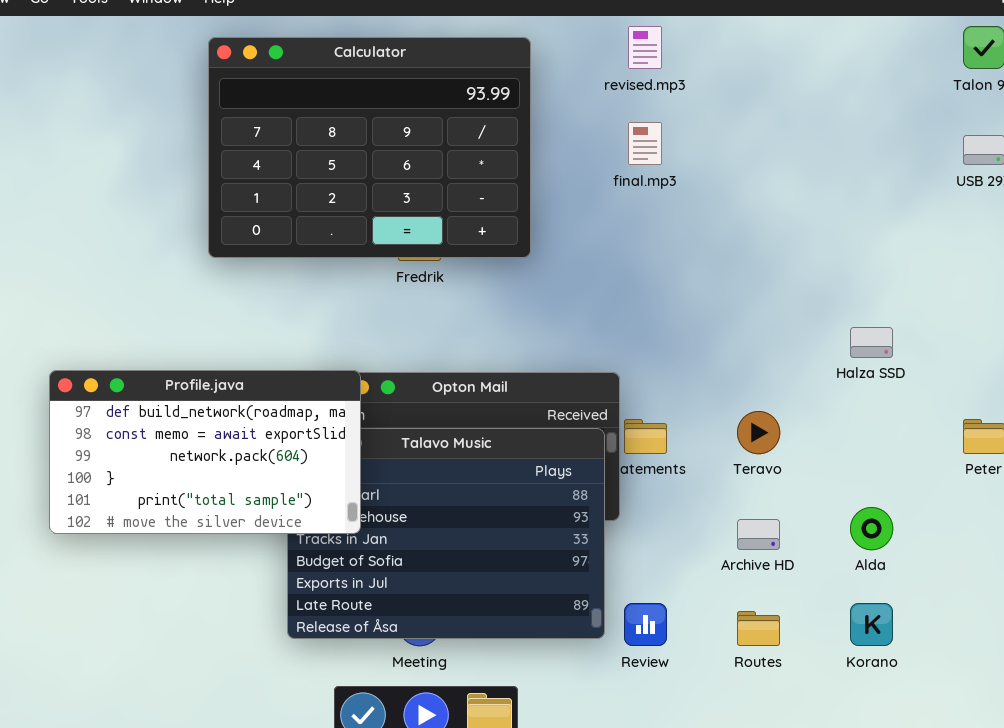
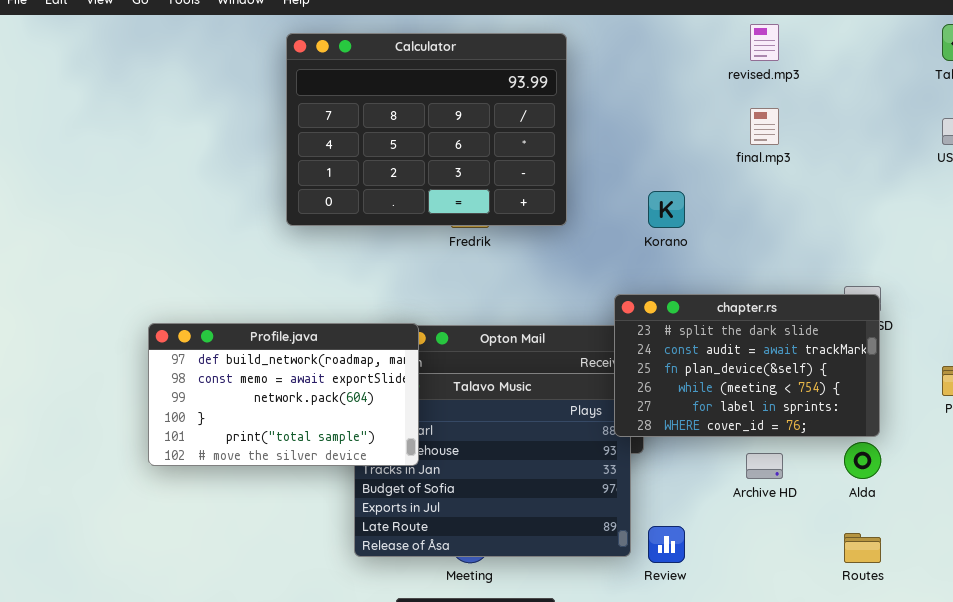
revised.mp3: [628,26,662,69] -> [750,24,779,61], moved
final.mp3: [628,122,662,165] -> [750,108,779,145], moved
chapter.rs: none -> [614,294,880,437], opened
Korano: [850,603,893,646] -> [648,191,685,228], moved
Routes: [737,611,780,646] -> [844,533,881,563], moved

